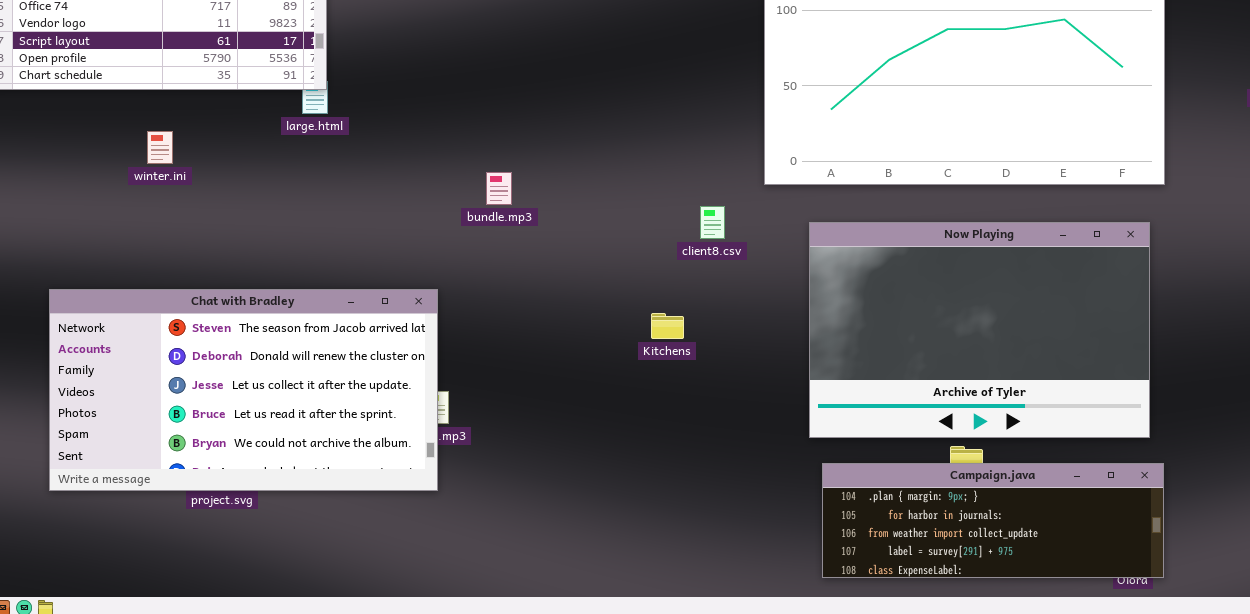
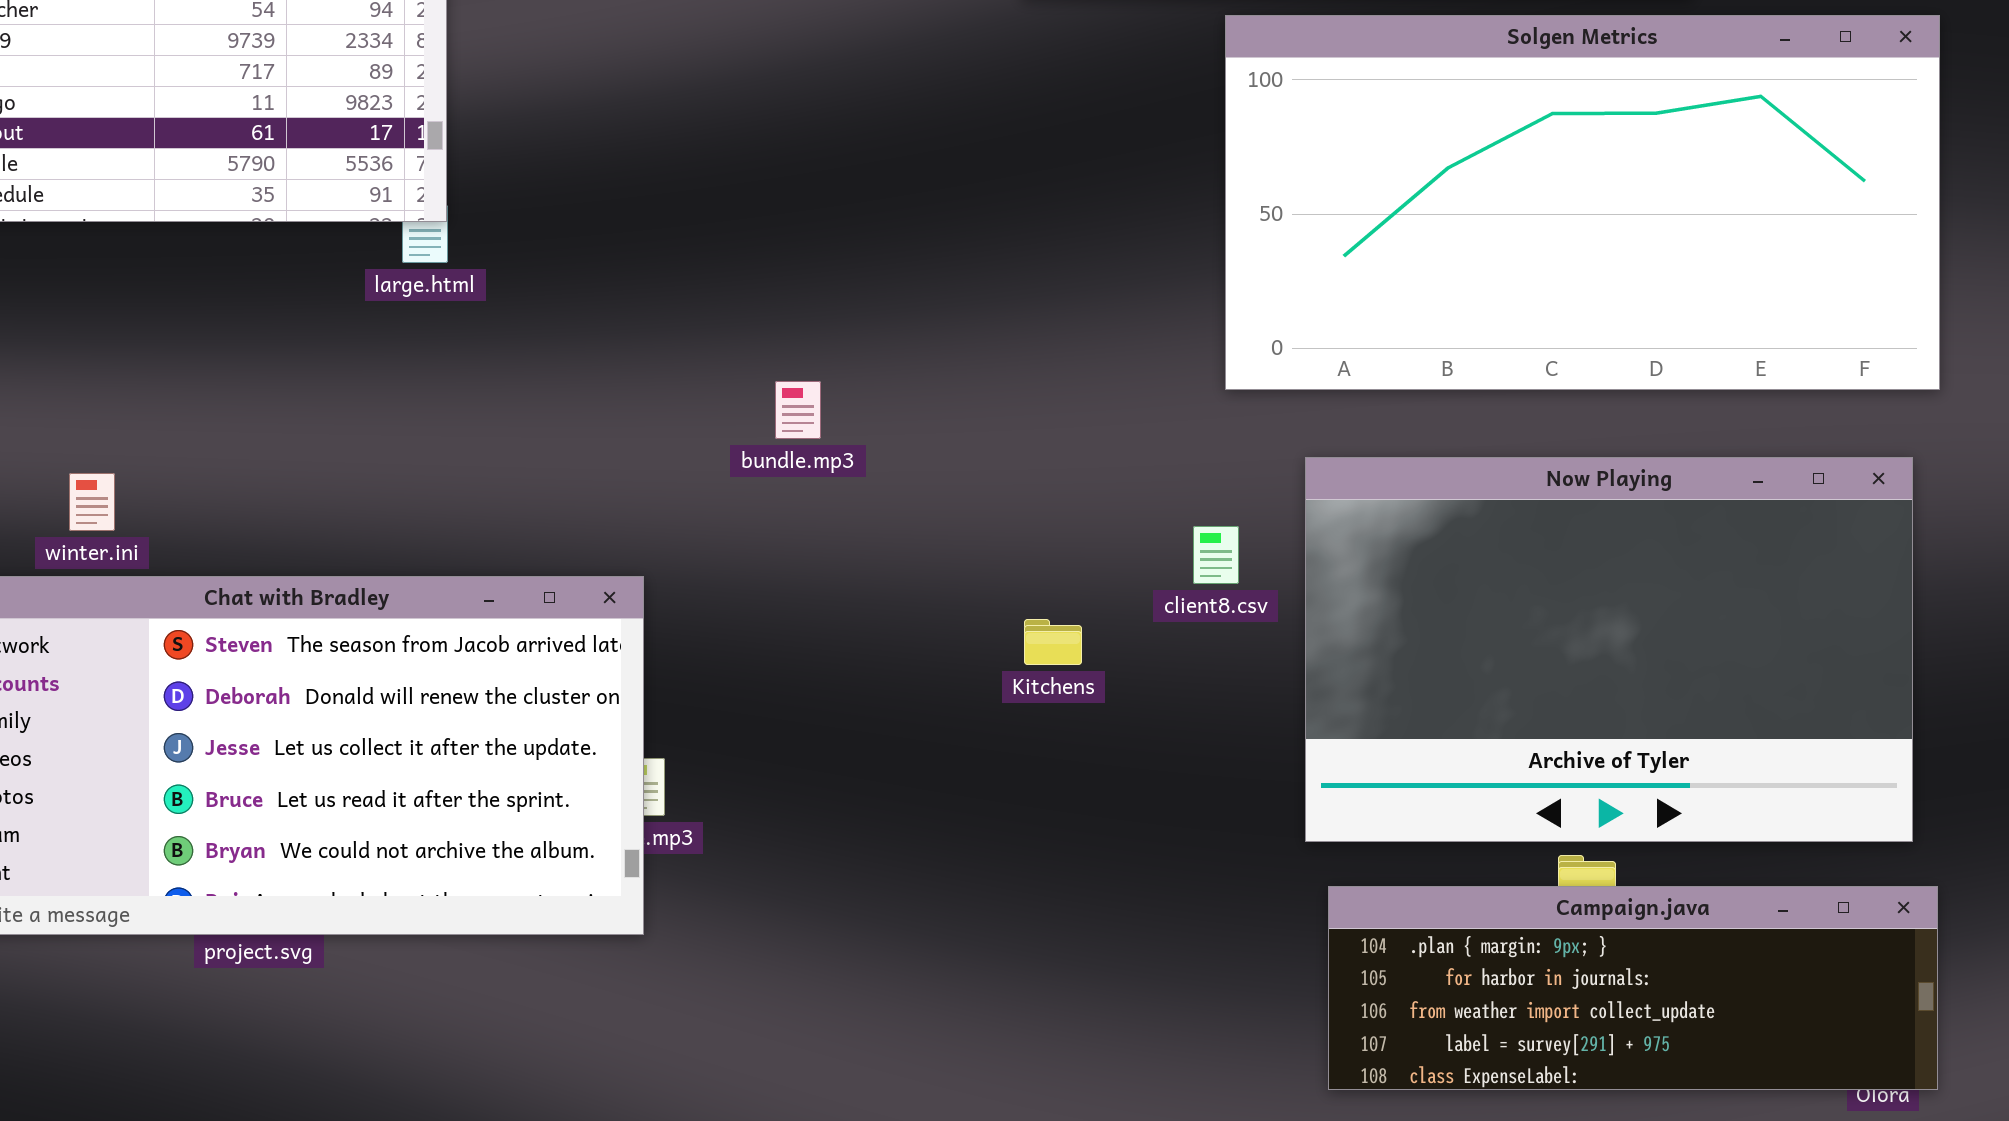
winter.ini: [147,131,173,164] -> [69,473,115,531], moved
bundle.mp3: [486,172,512,205] -> [775,381,821,439], moved
client8.csv: [700,206,725,239] -> [1193,526,1239,584], moved

